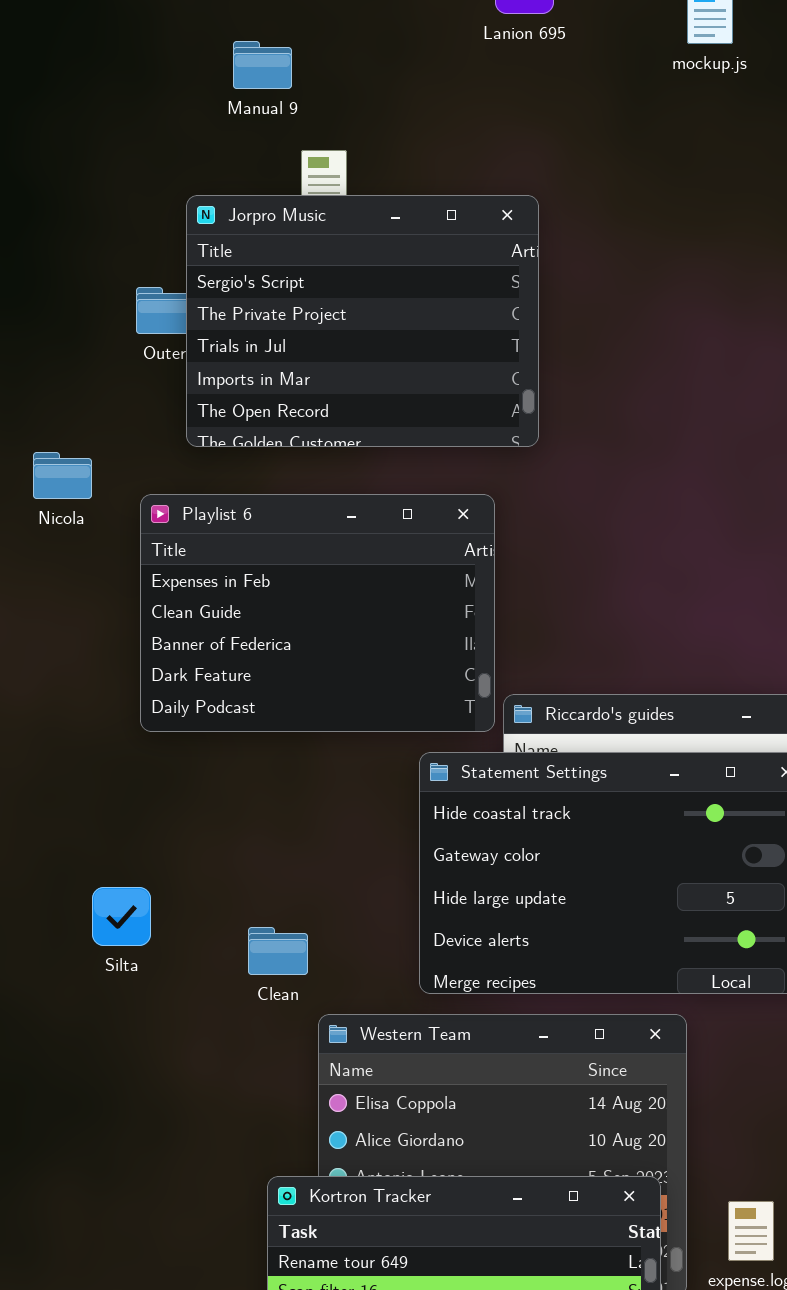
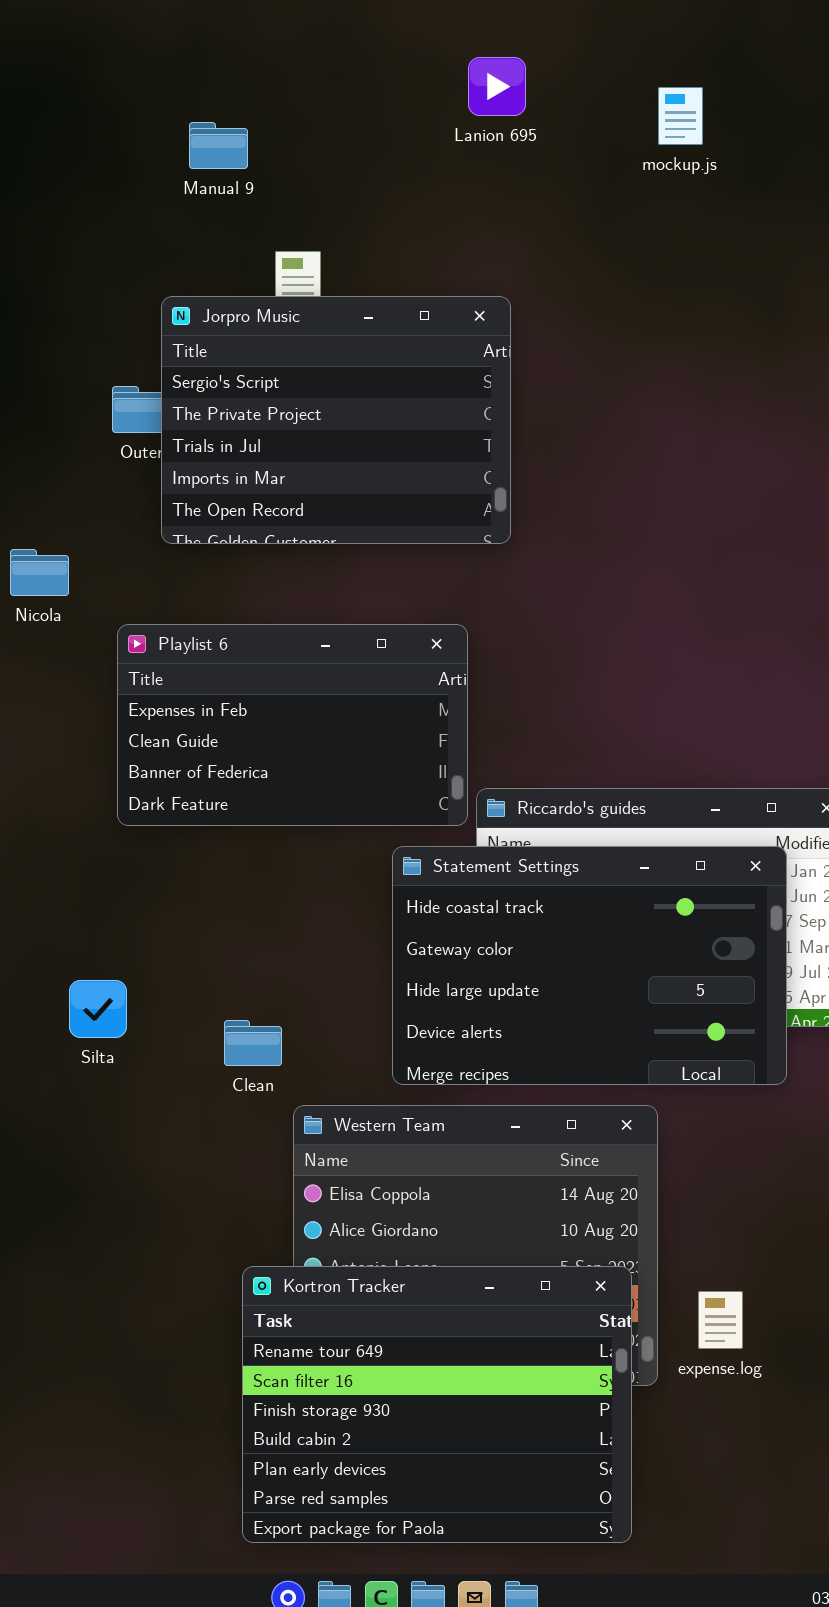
Manual 9: [233,41,292,89] -> [189,122,248,169], moved
Playlist 6: [140,494,495,732] -> [117,624,468,826], resized

